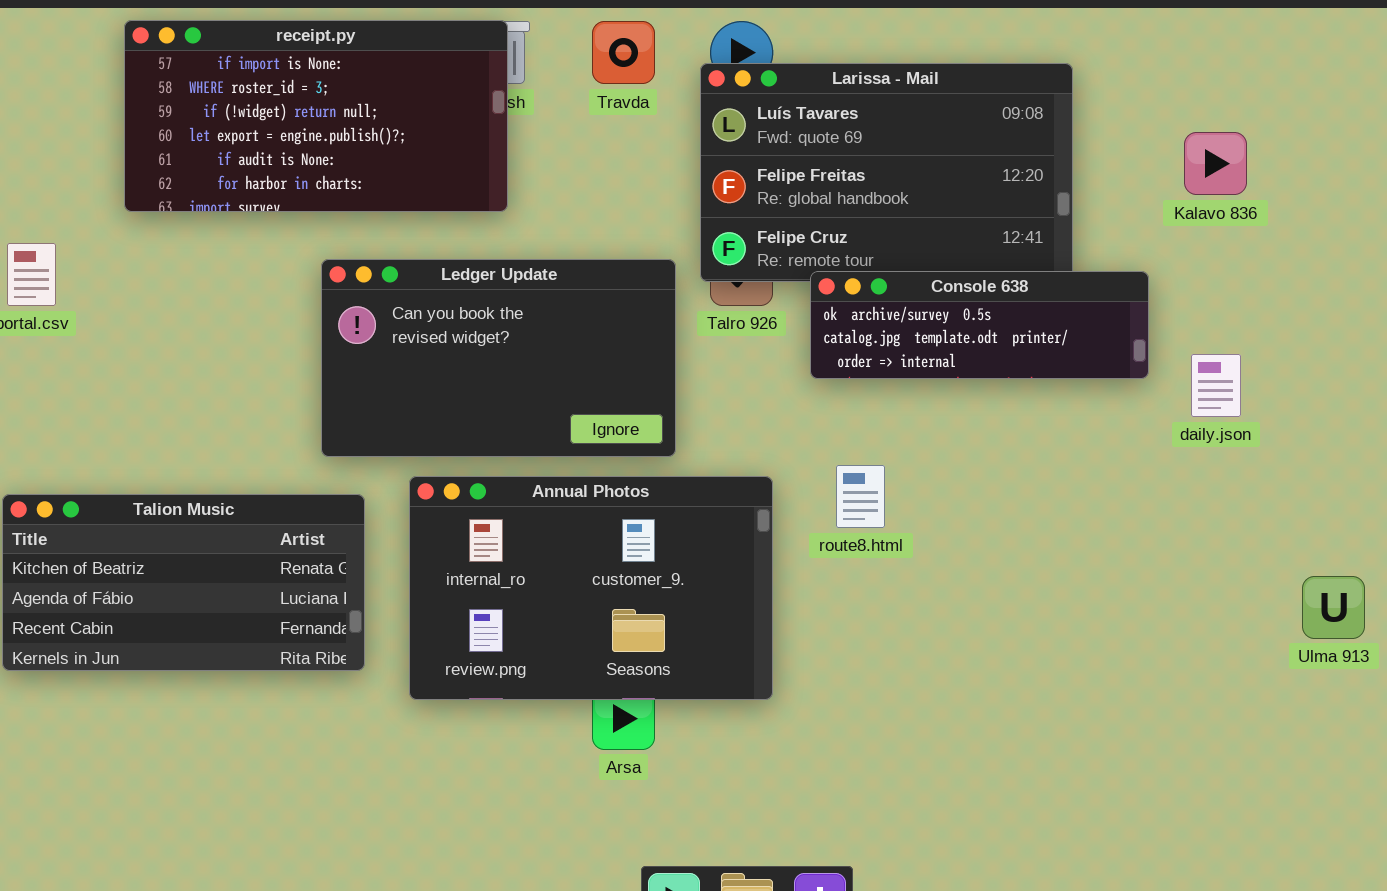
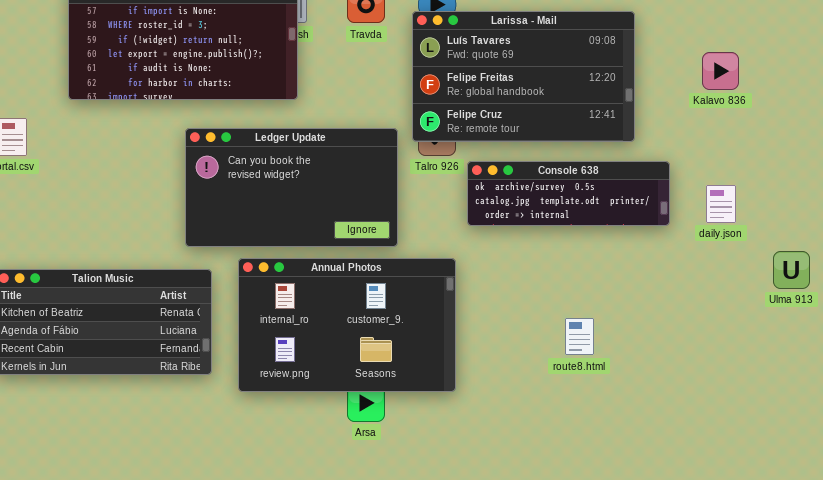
Console 638: [810,271,1149,379] -> [467,161,670,226], moved
route8.html: [836,465,885,528] -> [565,318,594,355], moved
Ulma 913: [1302,576,1365,639] -> [773,251,810,289], moved

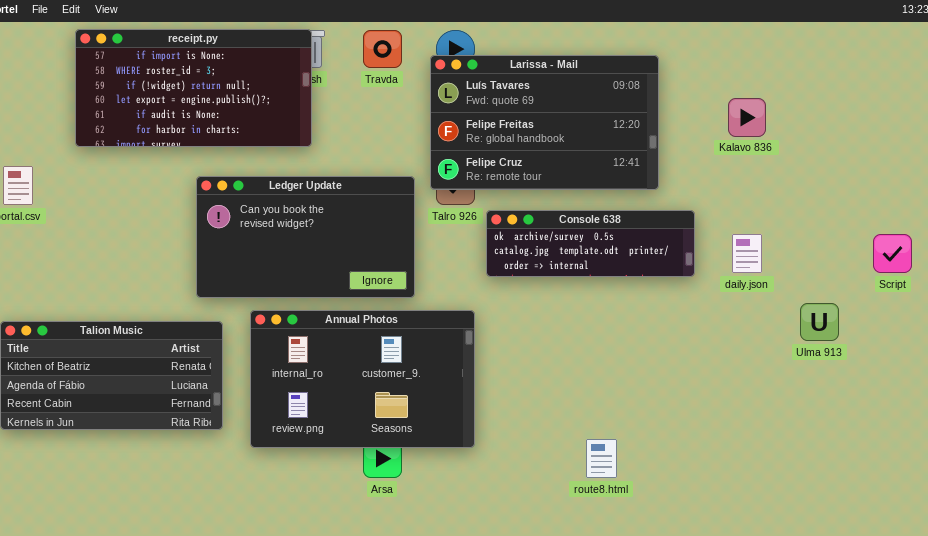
route8.html: [565,318,594,355] -> [586,439,617,478], moved

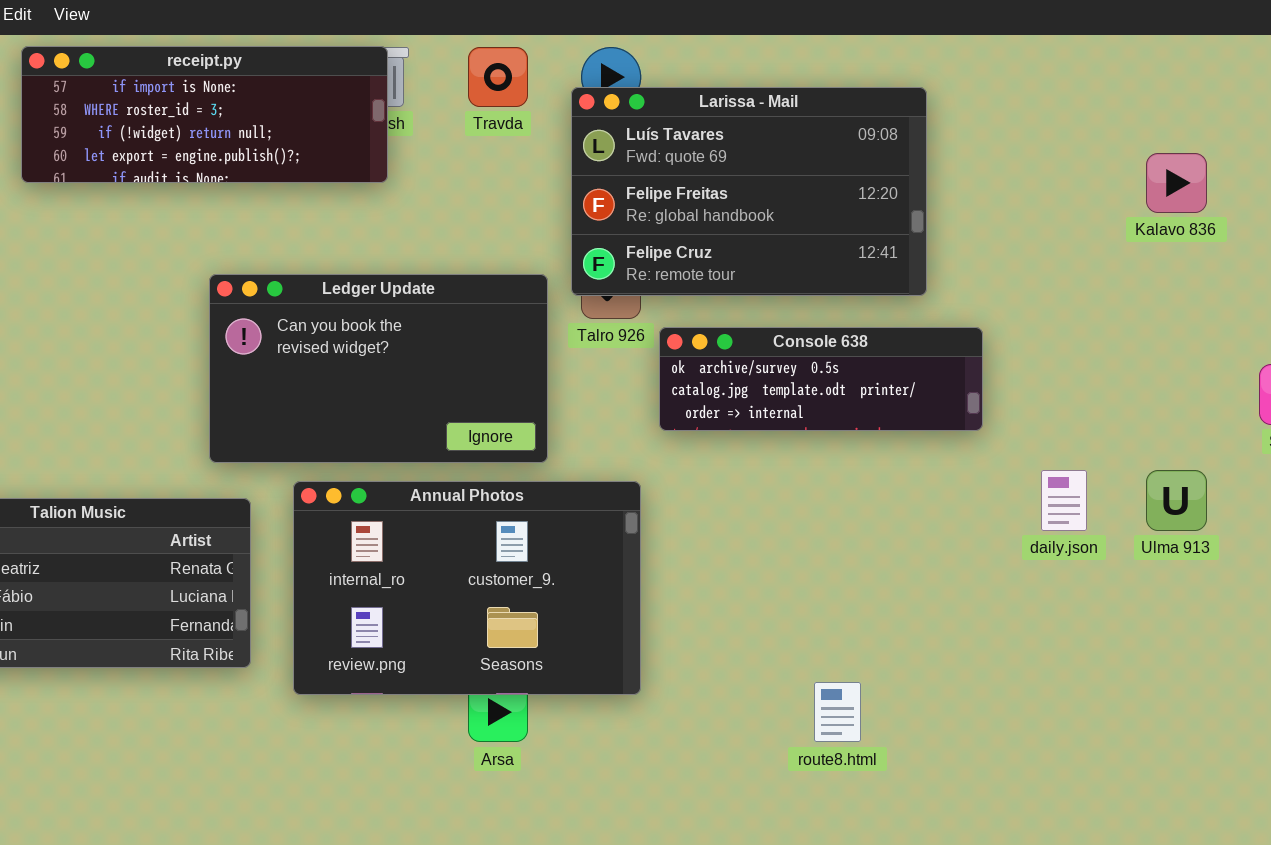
receipt.py: [75,29,312,147] -> [21,46,388,183], resized
Kalavo 836: [728,98,766,137] -> [1146,153,1207,213], moved
daily.json: [732,234,762,273] -> [1041,470,1087,531], moved

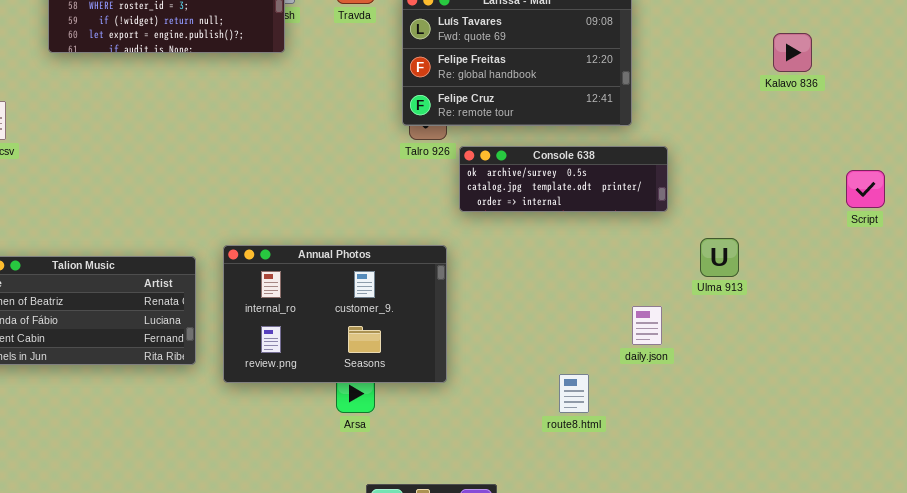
Ledger Update: [209,274,548,463] -> none, closed
daily.json: [1041,470,1087,531] -> [632,306,662,345], moved
Ulma 913: [1146,470,1207,531] -> [700,238,739,277], moved

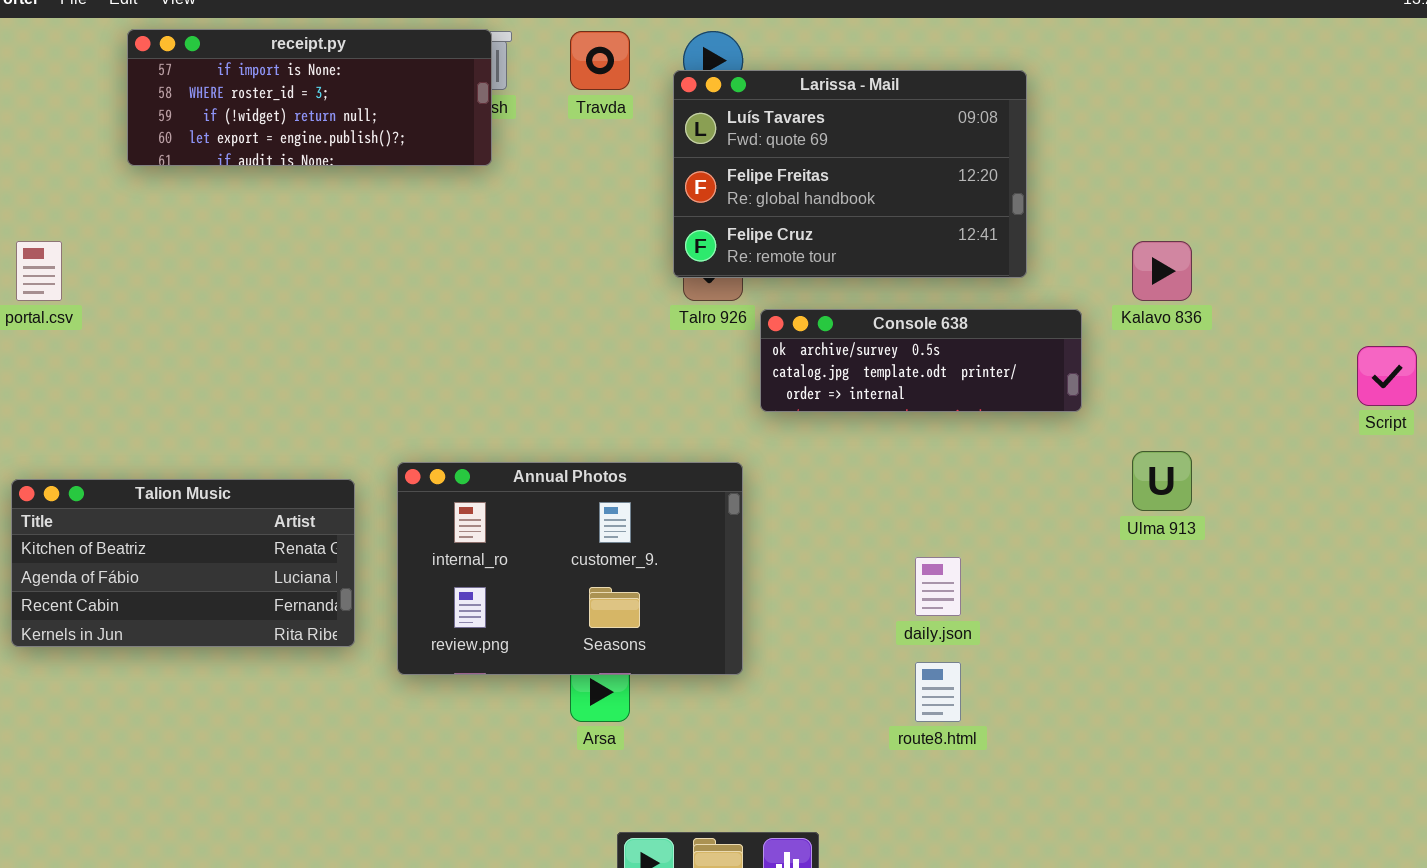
Kalavo 836: [773,33,812,72] -> [1132,241,1192,301], moved
daily.json: [632,306,662,345] -> [915,557,961,616], moved

